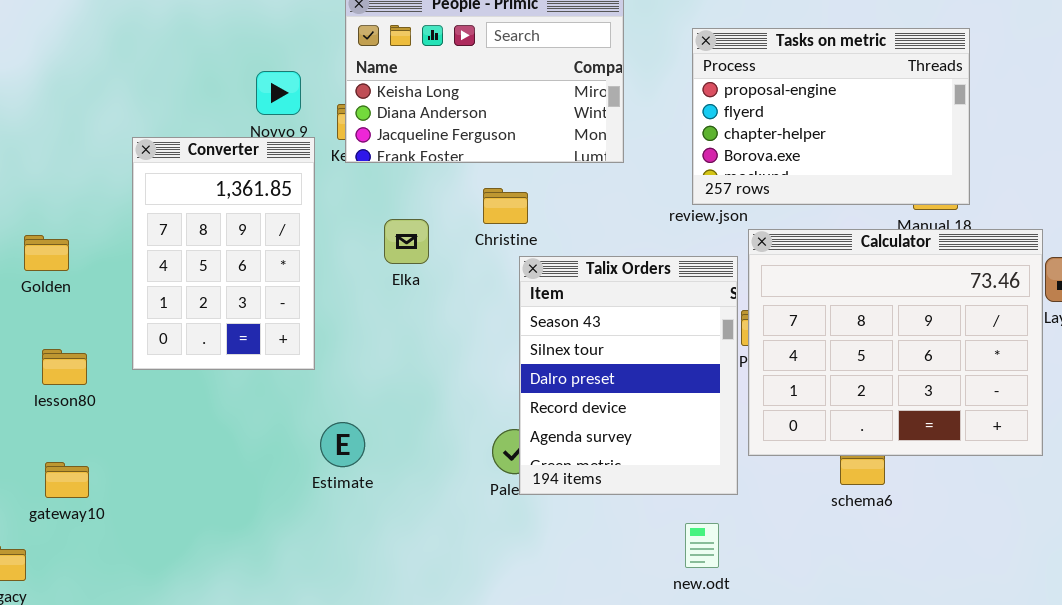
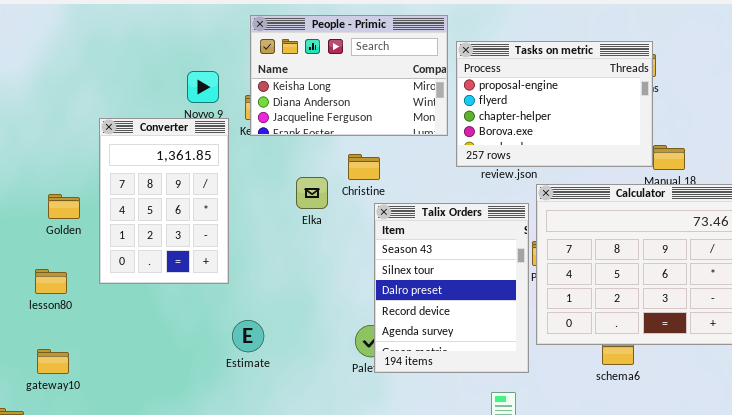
Tasks on metric: [692,28,970,205] -> [456,41,653,167], moved
Elka: [384,219,429,264] -> [296,177,328,209], moved
Golden: [24,235,69,271] -> [48,194,80,219], moved

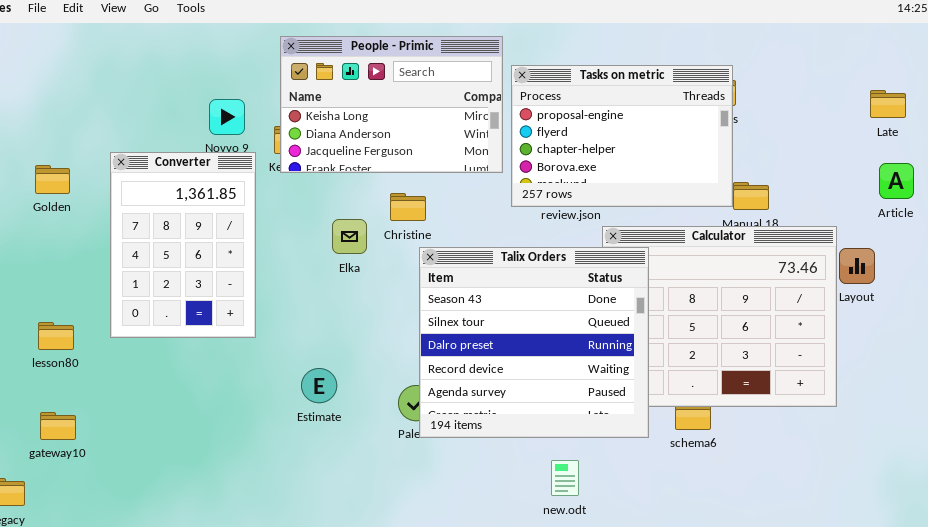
Golden: [48,194,80,219] -> [35,165,70,194], moved
Talix Orders: [374,203,529,373] -> [419,247,649,438], resized
Estimate: [232,320,264,352] -> [301,368,337,403], moved

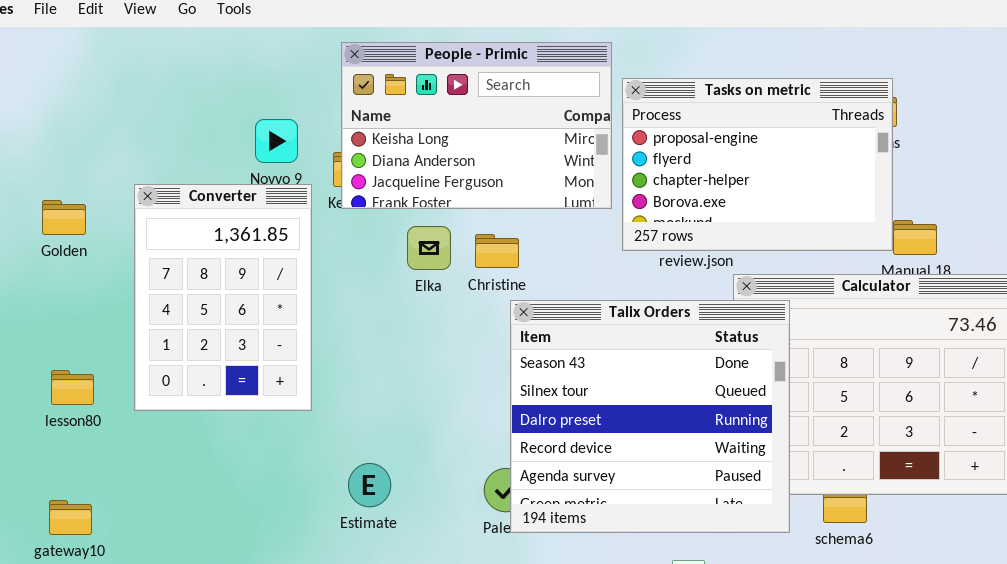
Elka: [332,219,367,254] -> [407,226,451,270], moved
lesson80: [38,322,74,350] -> [51,370,94,405], moved
Estimate: [301,368,337,403] -> [348,463,391,507], moved

